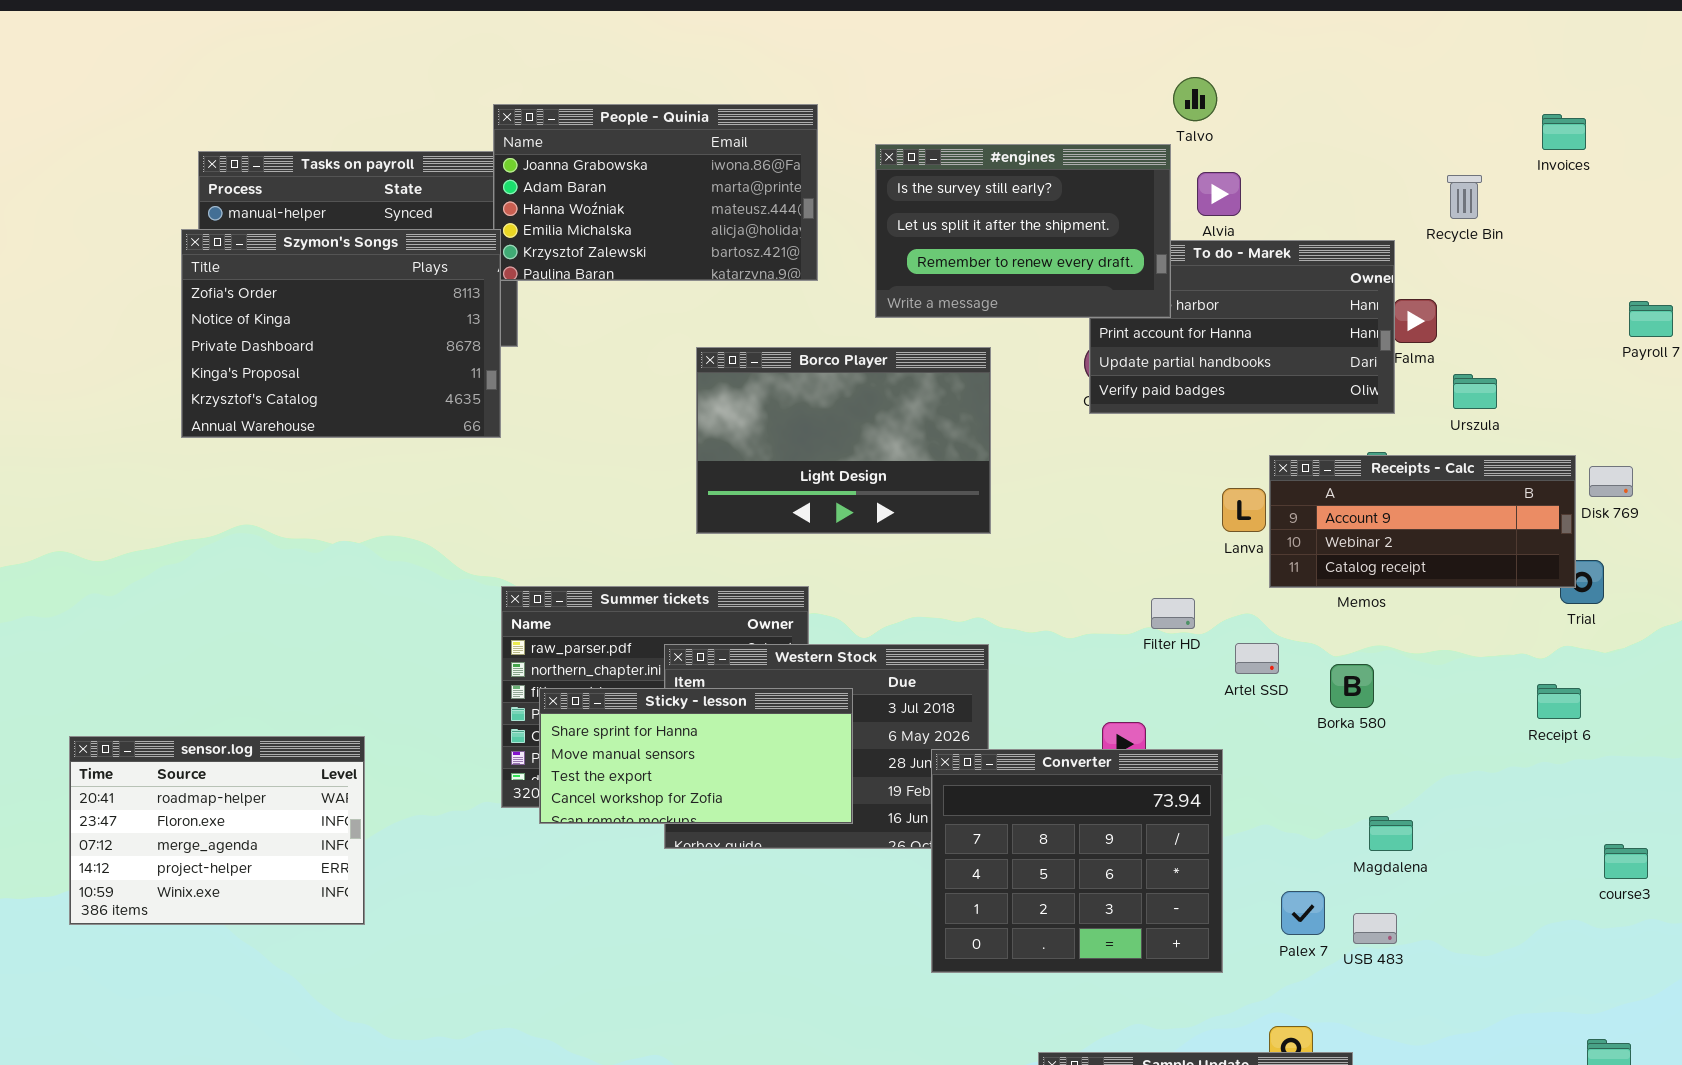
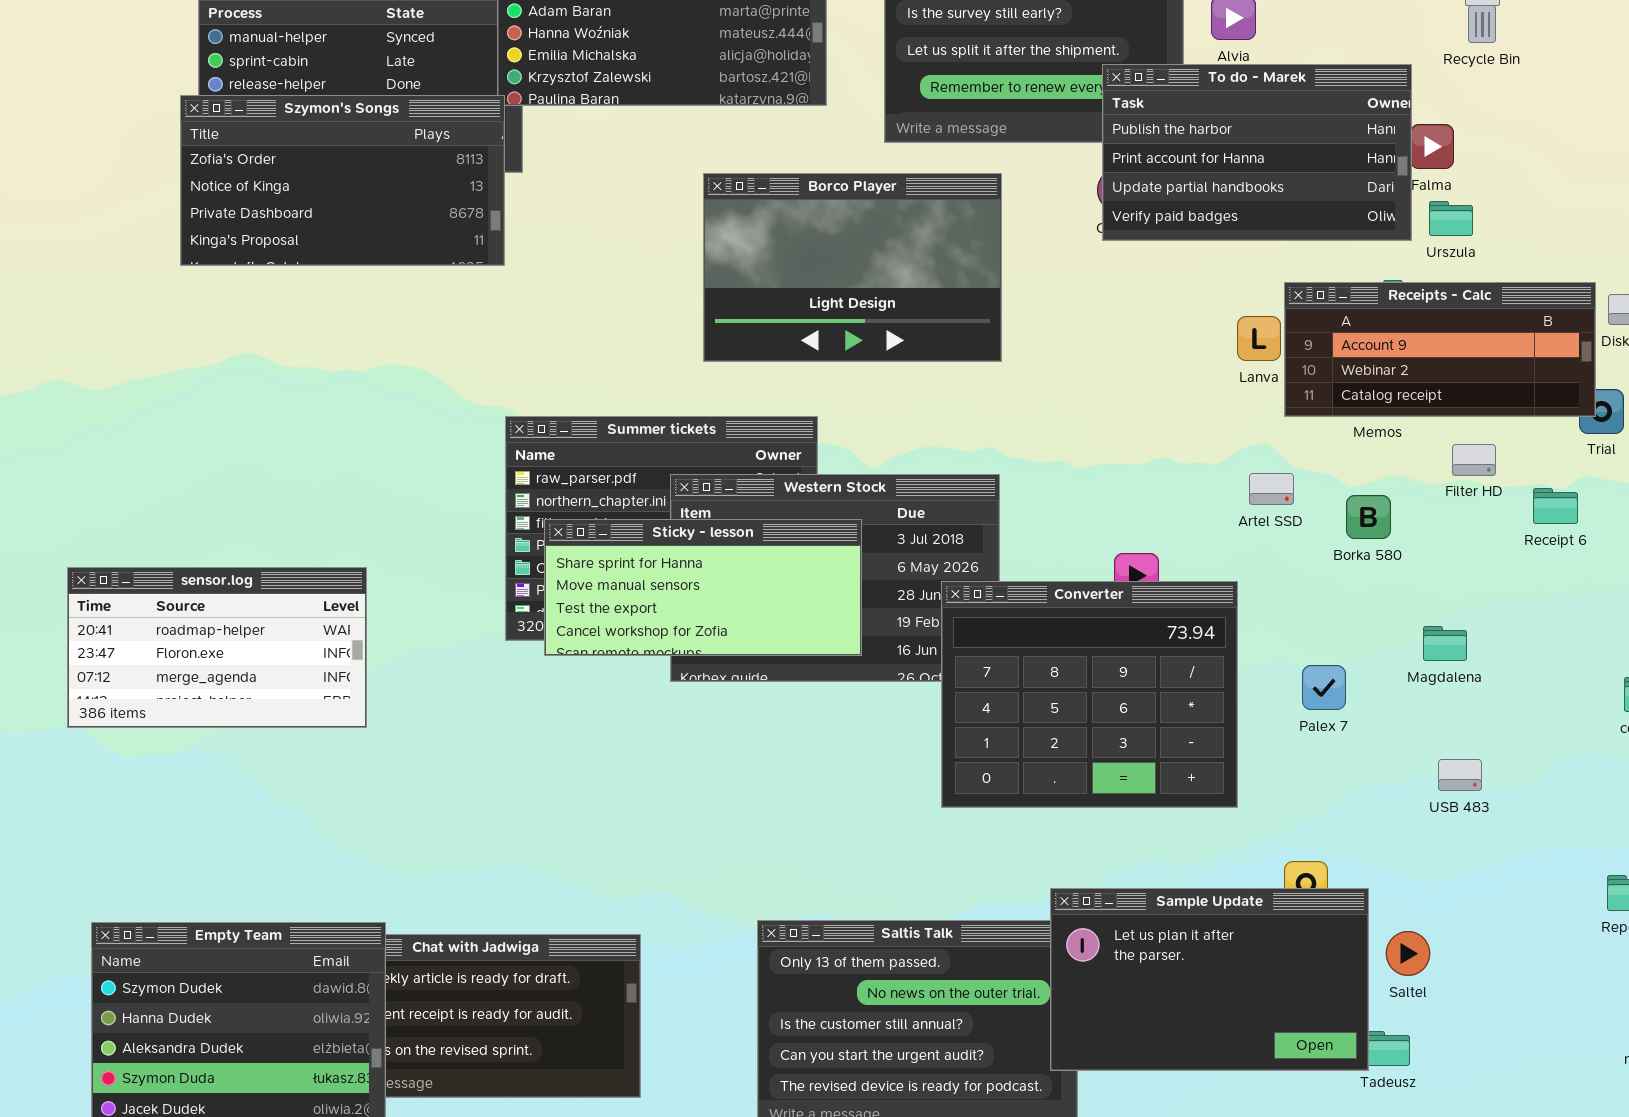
Szymon's Songs: [181,229,501,438] -> [180,95,505,266], resized
To do - Marek: [1089,240,1395,414] -> [1102,64,1412,241], raised
Urszula: [1453,374,1497,409] -> [1429,201,1473,236], moved
Filter HD: [1151,598,1195,629] -> [1452,444,1496,476], moved
Receipt 6: [1537,684,1581,719] -> [1533,488,1578,524], moved
sensor.log: [69,736,365,925] -> [67,567,367,728], resized
Magdalena: [1369,816,1413,851] -> [1423,626,1467,661], moved
Palex 7: [1281,891,1325,935] -> [1302,665,1346,710], moved
USB 483: [1353,913,1397,944] -> [1438,759,1482,791], moved

